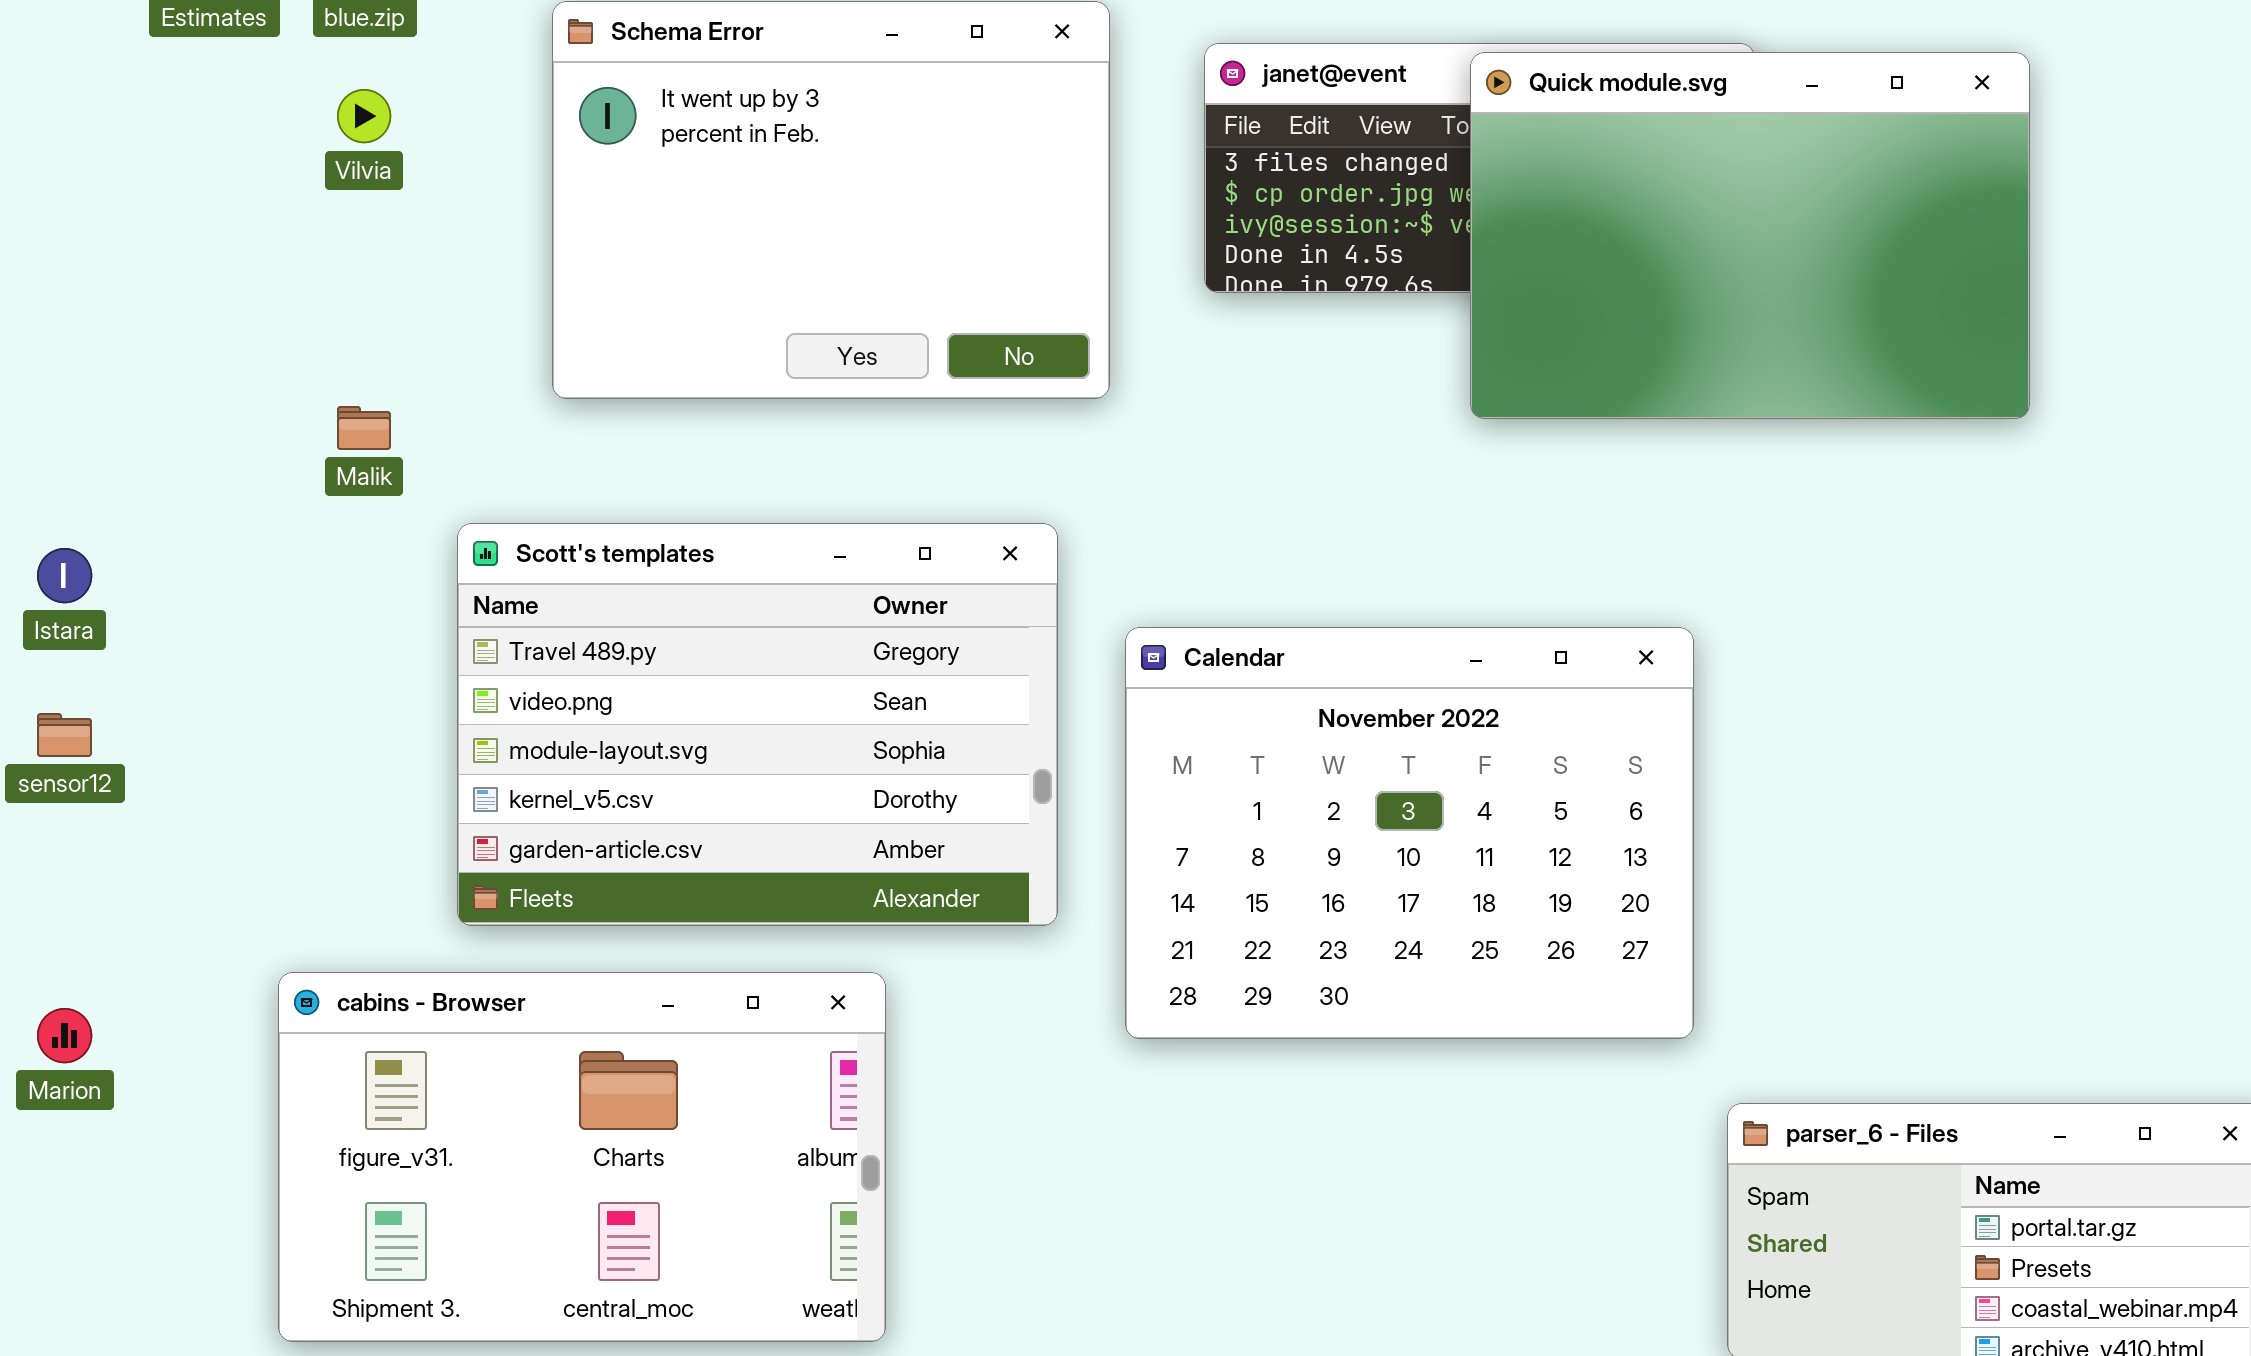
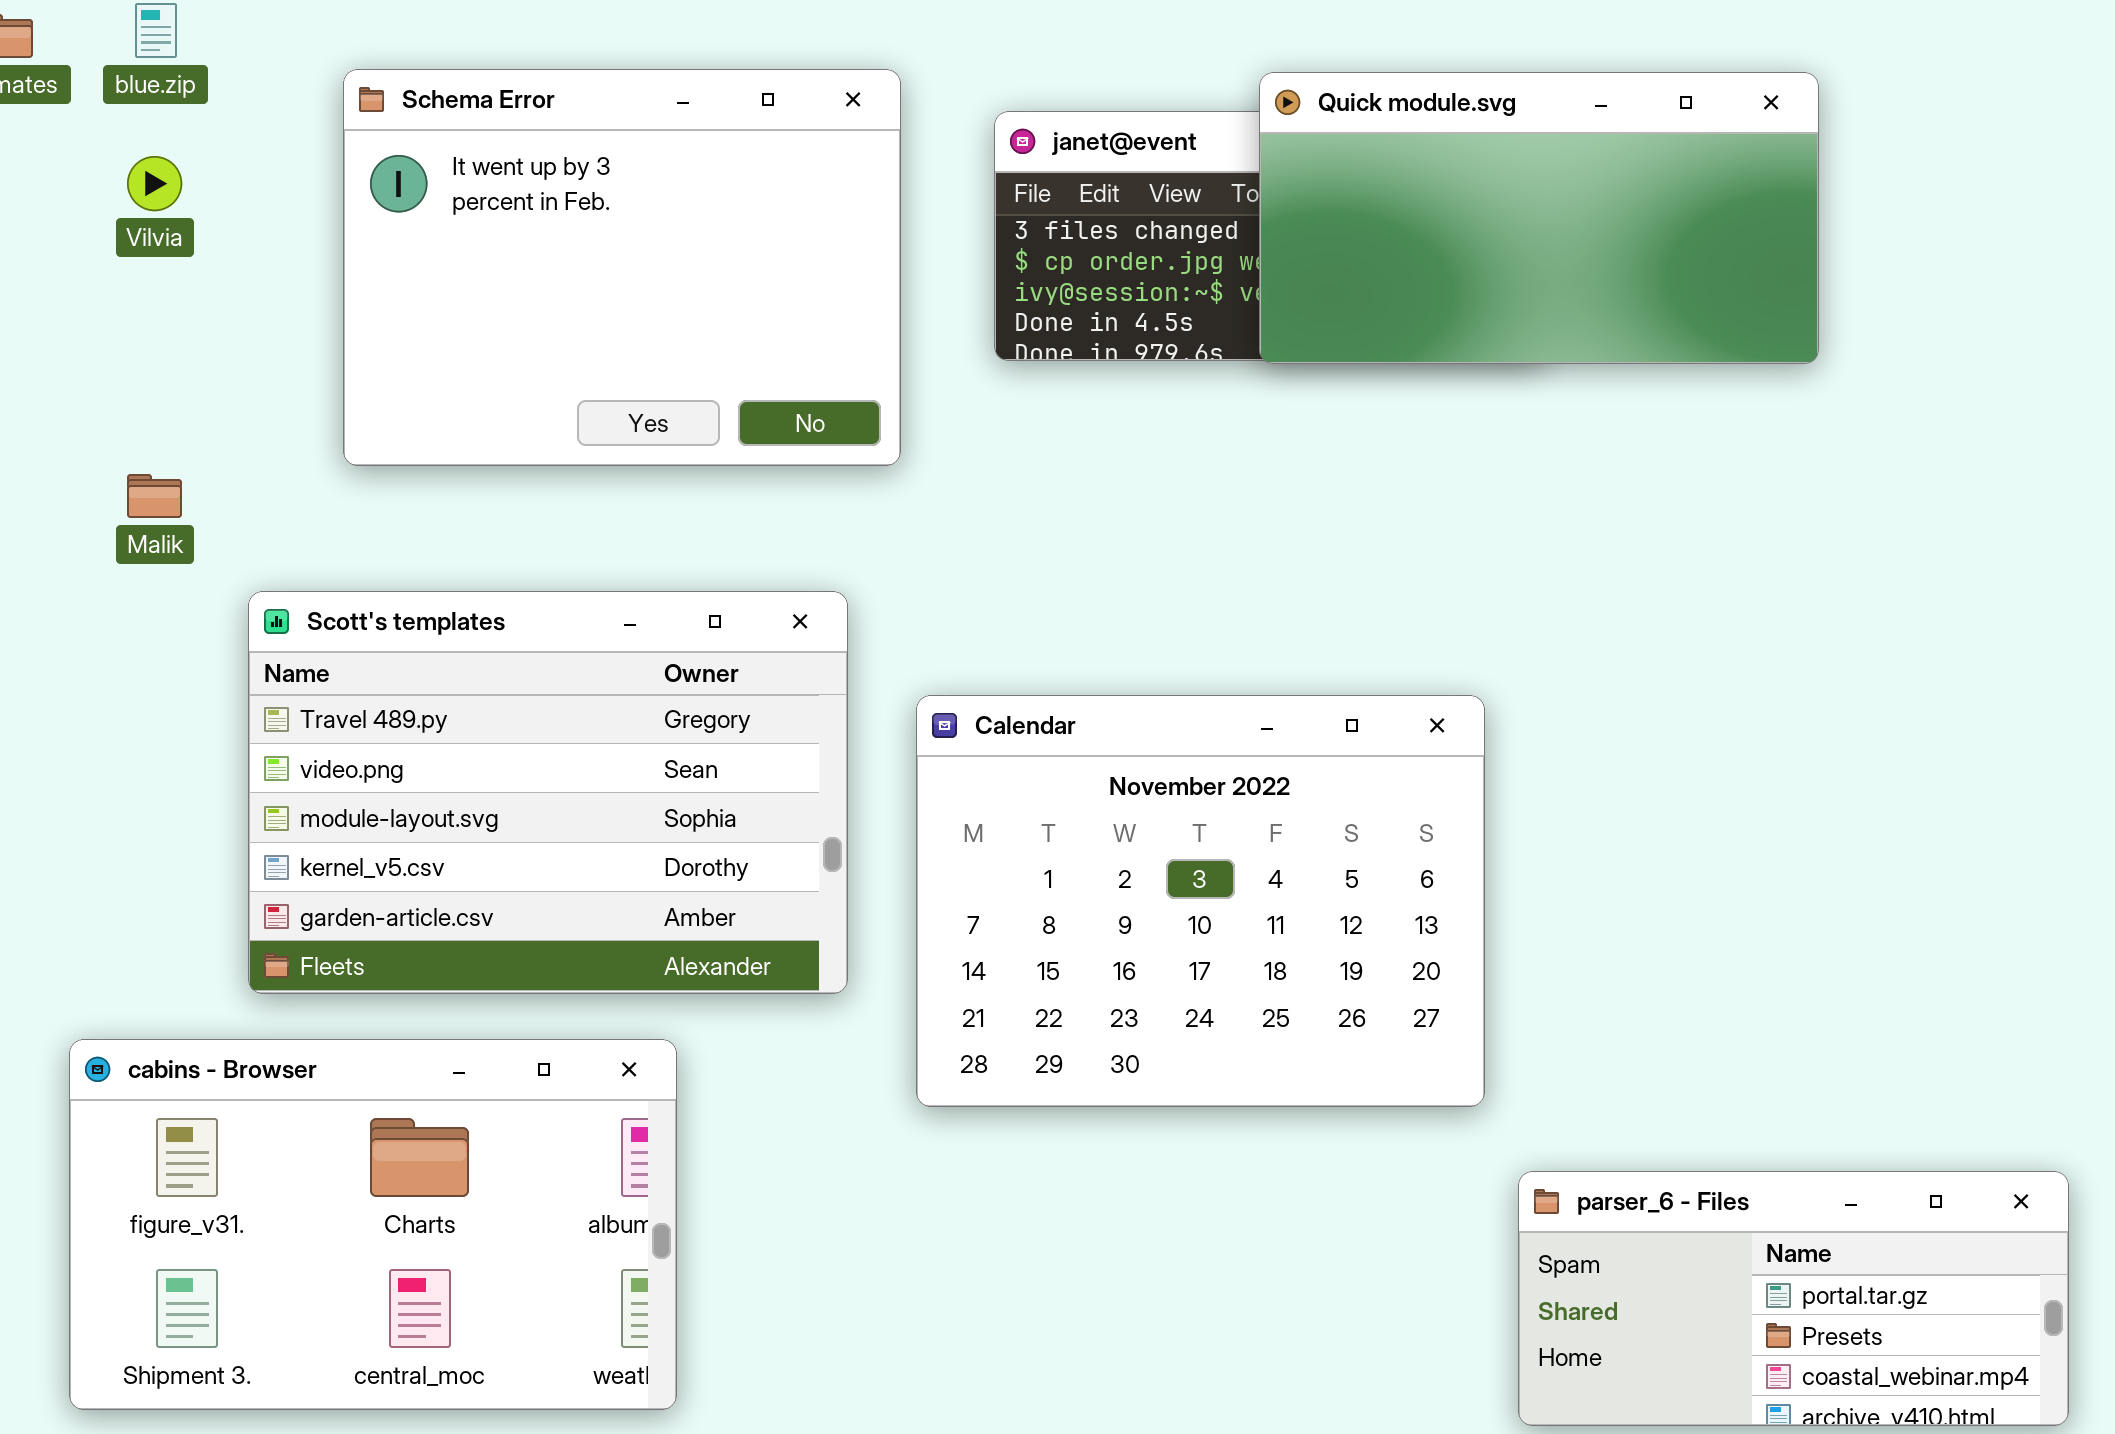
Quick module.svg: [1470,52,2030,419] -> [1259,72,1819,364], moved, resized

